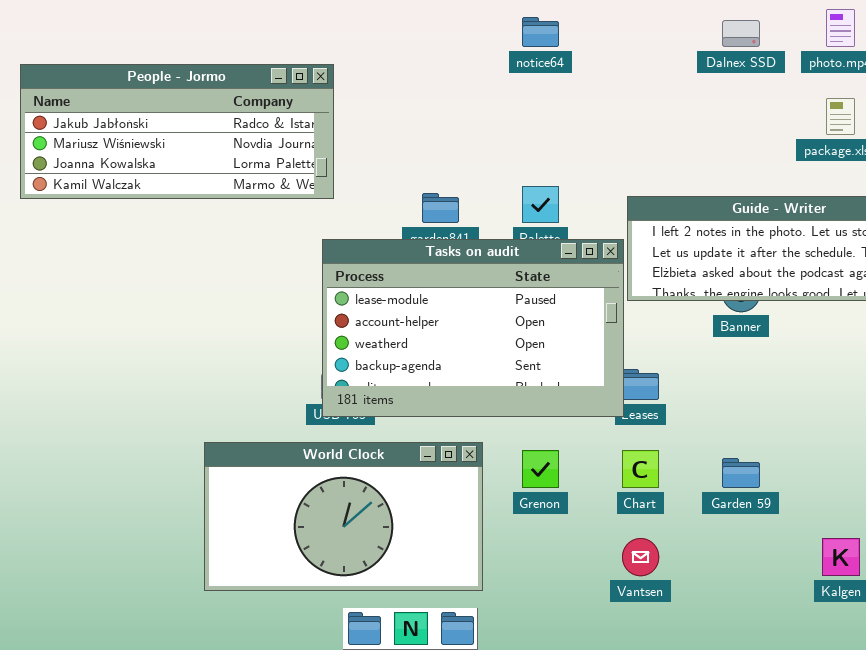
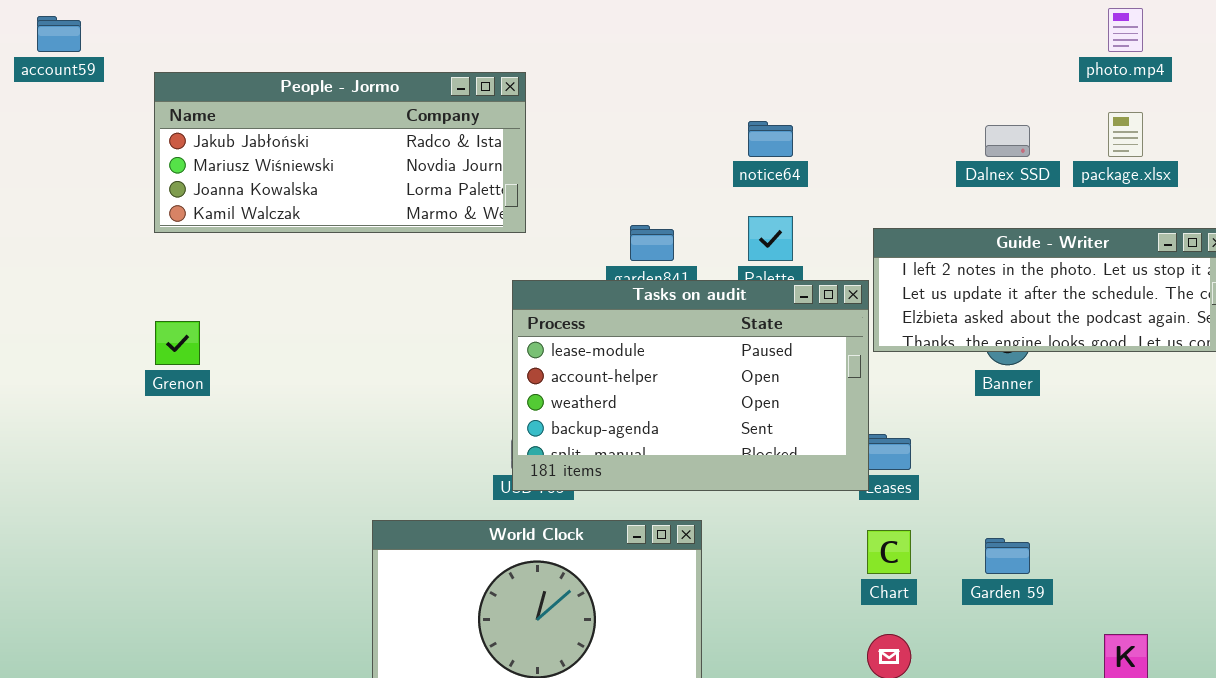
notice64: [522,17,559,47] -> [748,121,793,157], moved
Dalnex SSD: [722,20,760,47] -> [985,125,1030,157], moved
Grenon: [522,450,559,488] -> [155,321,200,365], moved

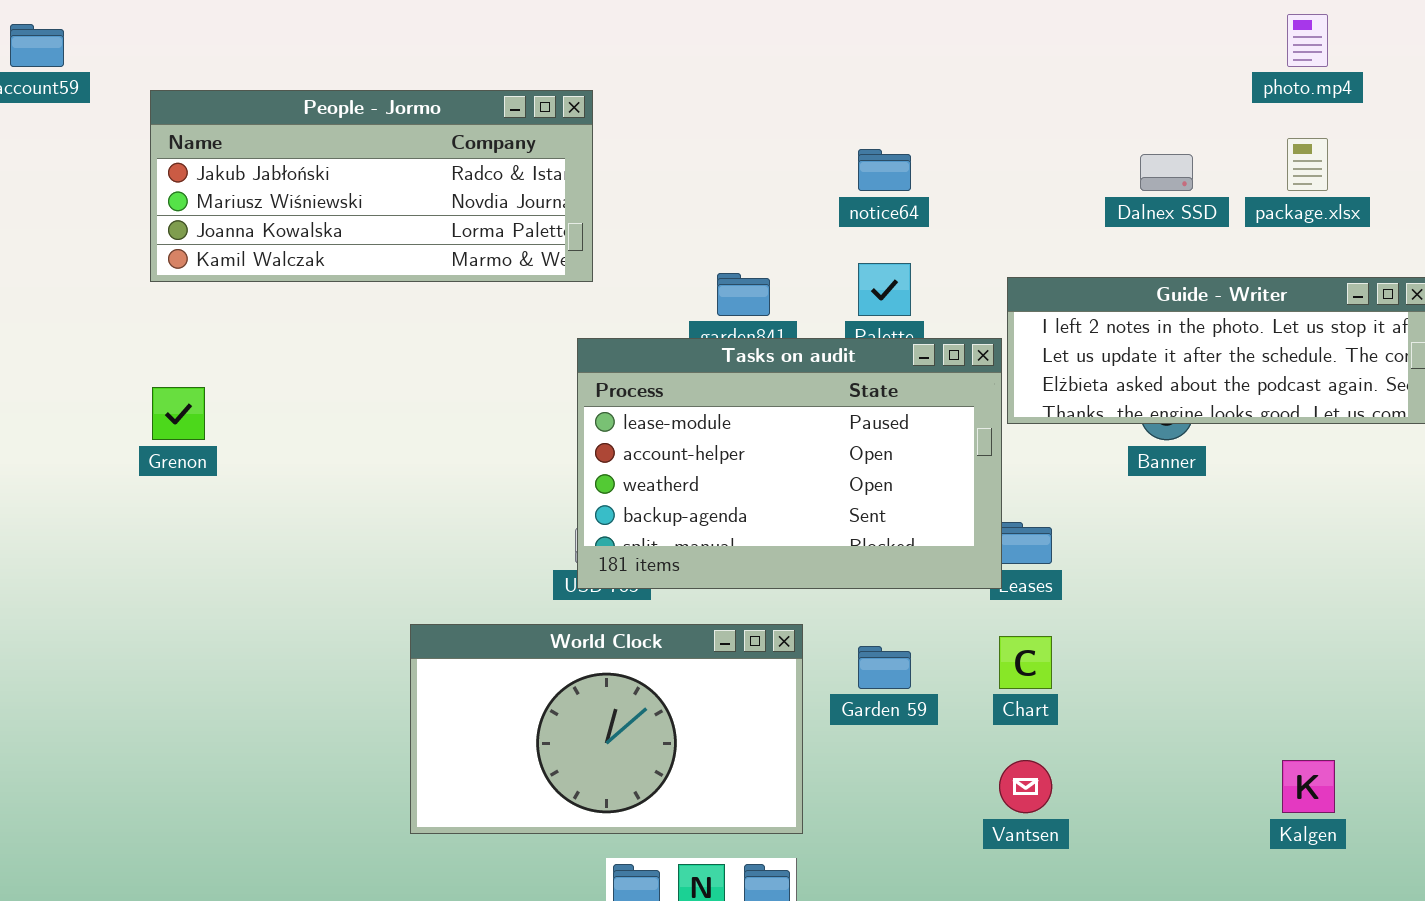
Garden 59: [985,538,1030,574] -> [858,646,911,689], moved

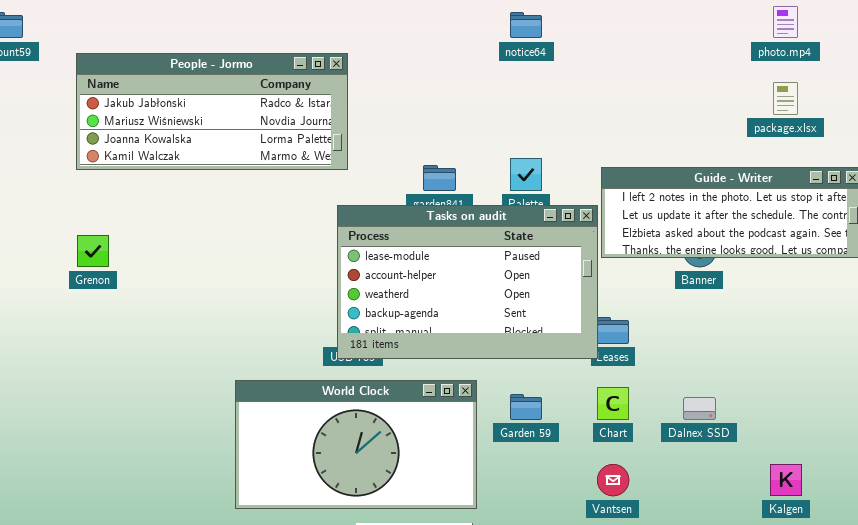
notice64: [858,149,911,191] -> [510,12,542,38], moved
Dalnex SSD: [1140,154,1193,191] -> [683,397,716,420], moved

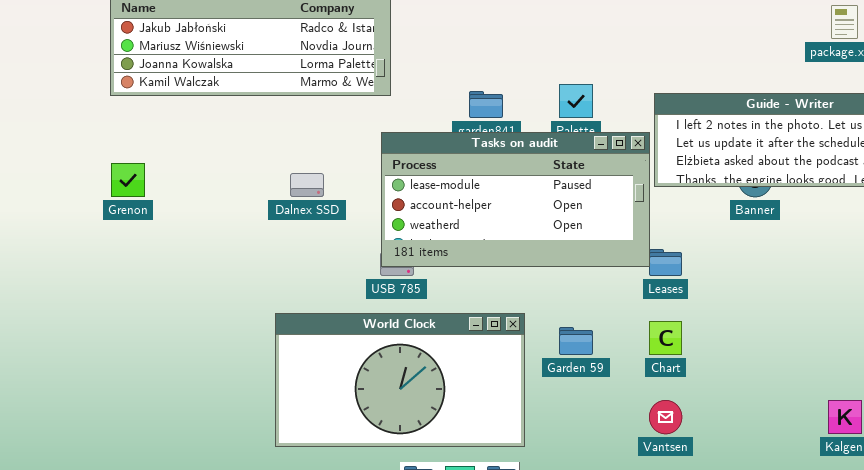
Tasks on audit: [337,205,598,359] -> [381,132,650,267], resized
Dalnex SSD: [683,397,716,420] -> [290,173,324,197], moved

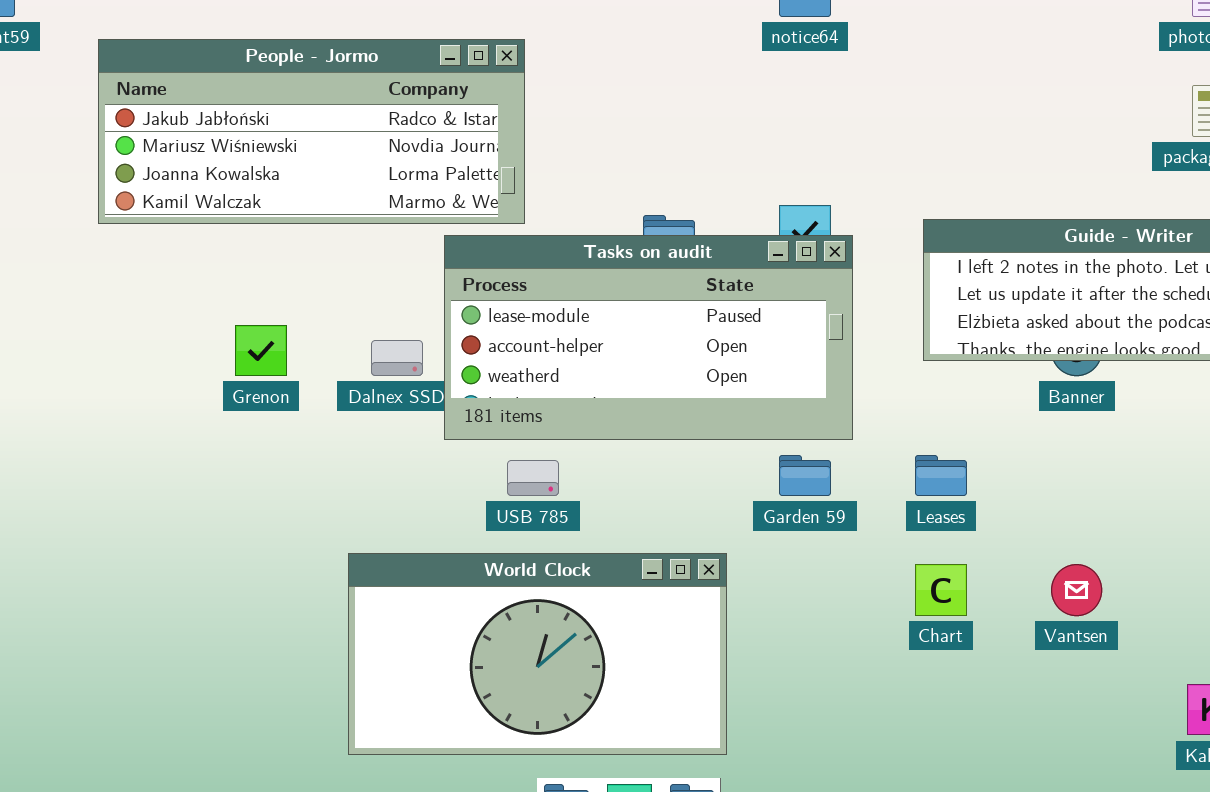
Tasks on audit: [381,132,650,267] -> [444,235,853,440], moved
Grenon: [111,163,145,197] -> [235,325,287,376], moved
Garden 59: [559,327,593,355] -> [779,455,831,496], moved
Vantsen: [649,400,682,434] -> [1051,564,1102,616], moved

